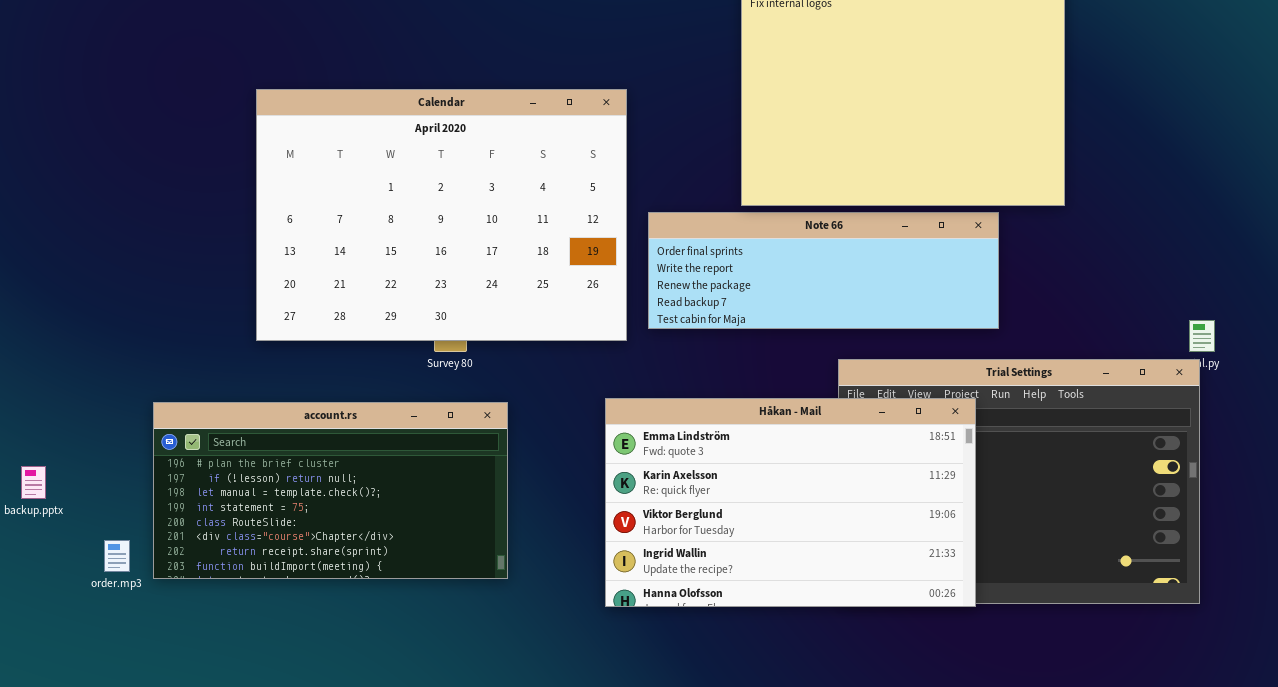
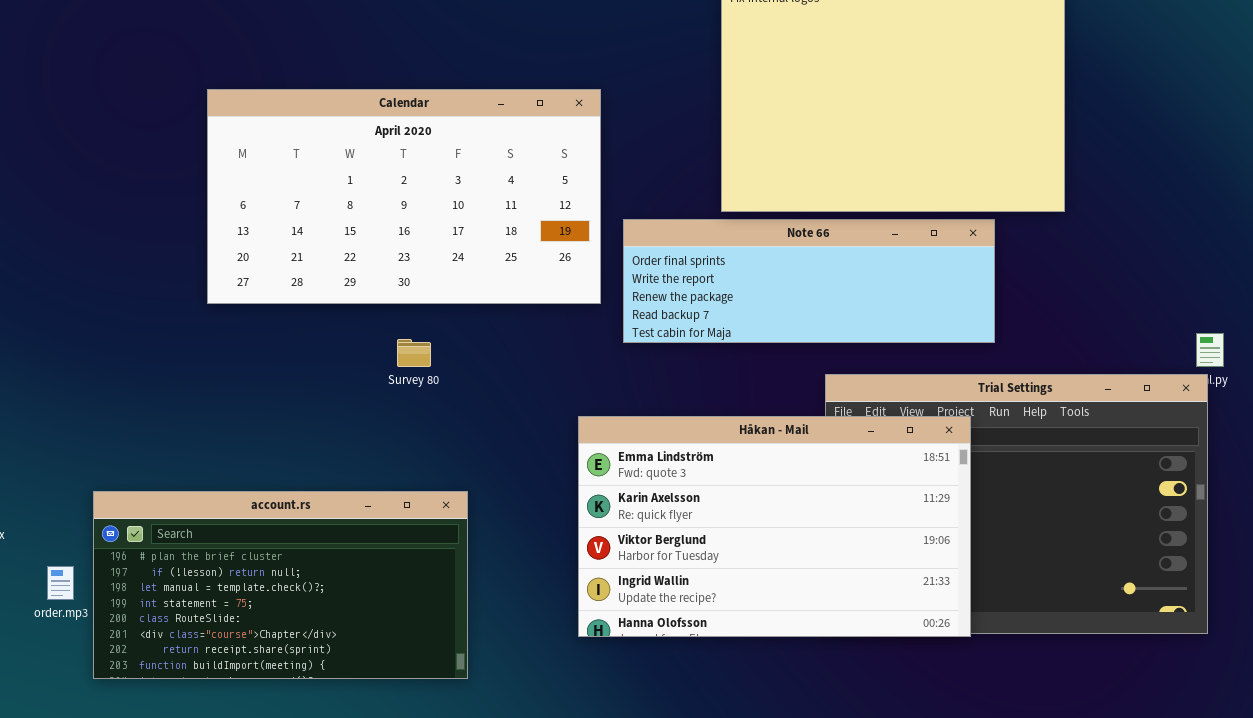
Calendar: [256,89,627,341] -> [207,89,601,304], resized
account.rs: [153,402,508,579] -> [93,491,468,679], moved

